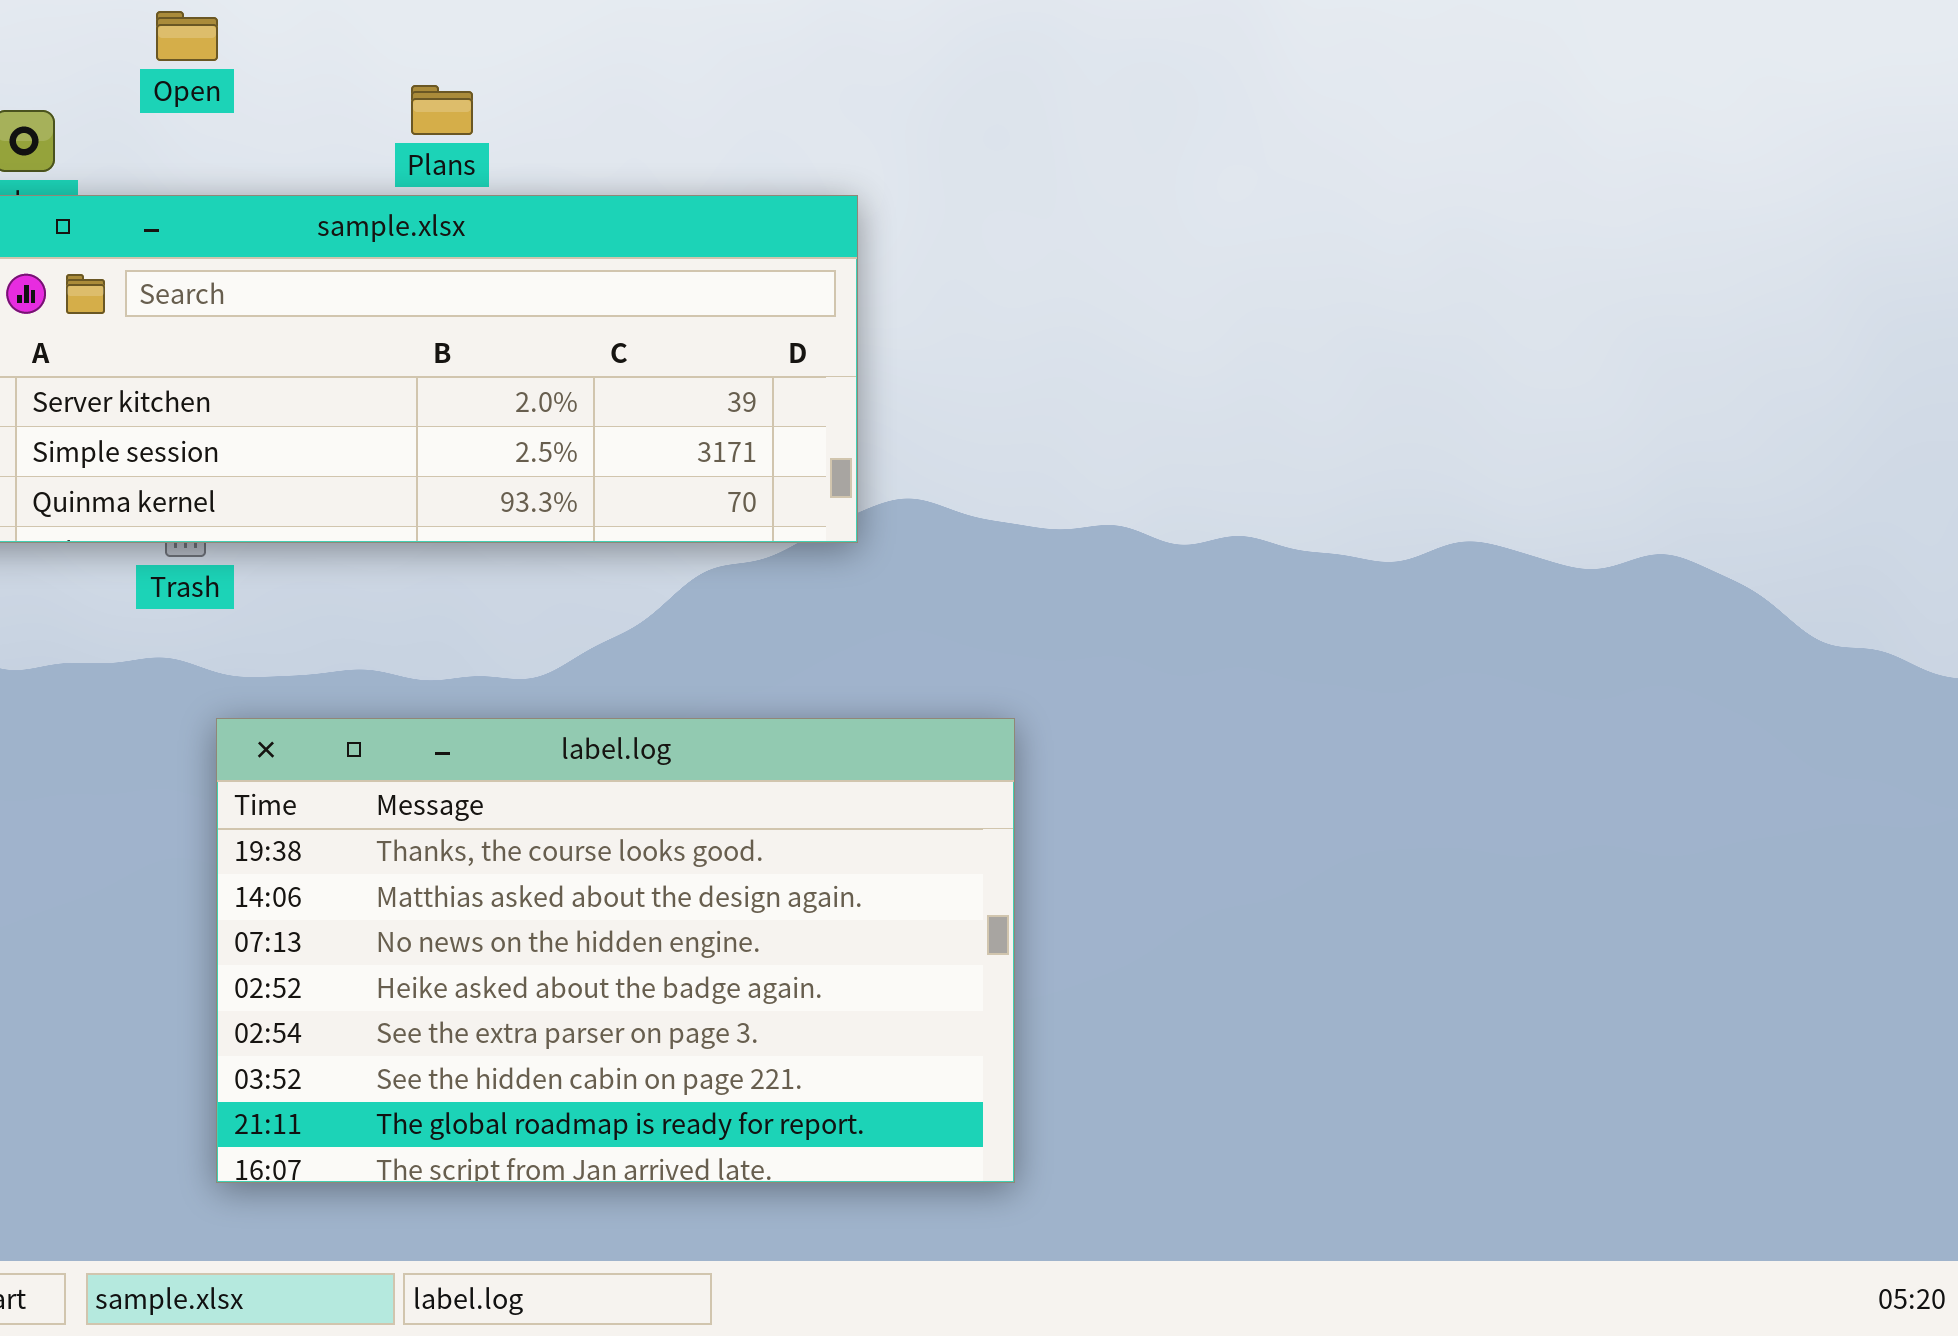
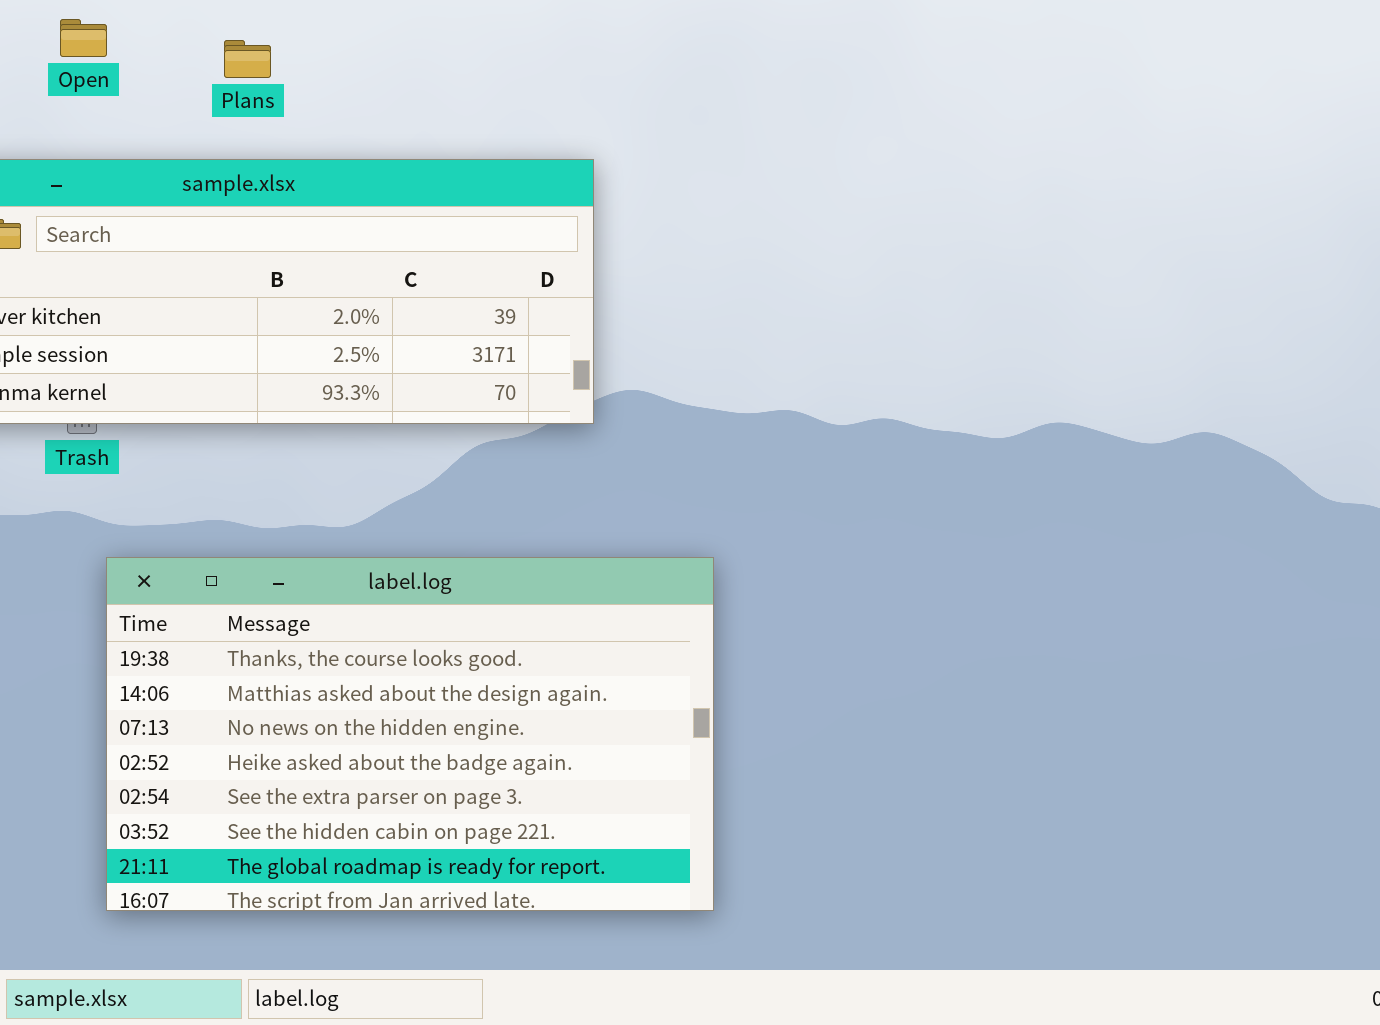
Plans: [411,85,473,135] -> [224,40,271,78], moved

